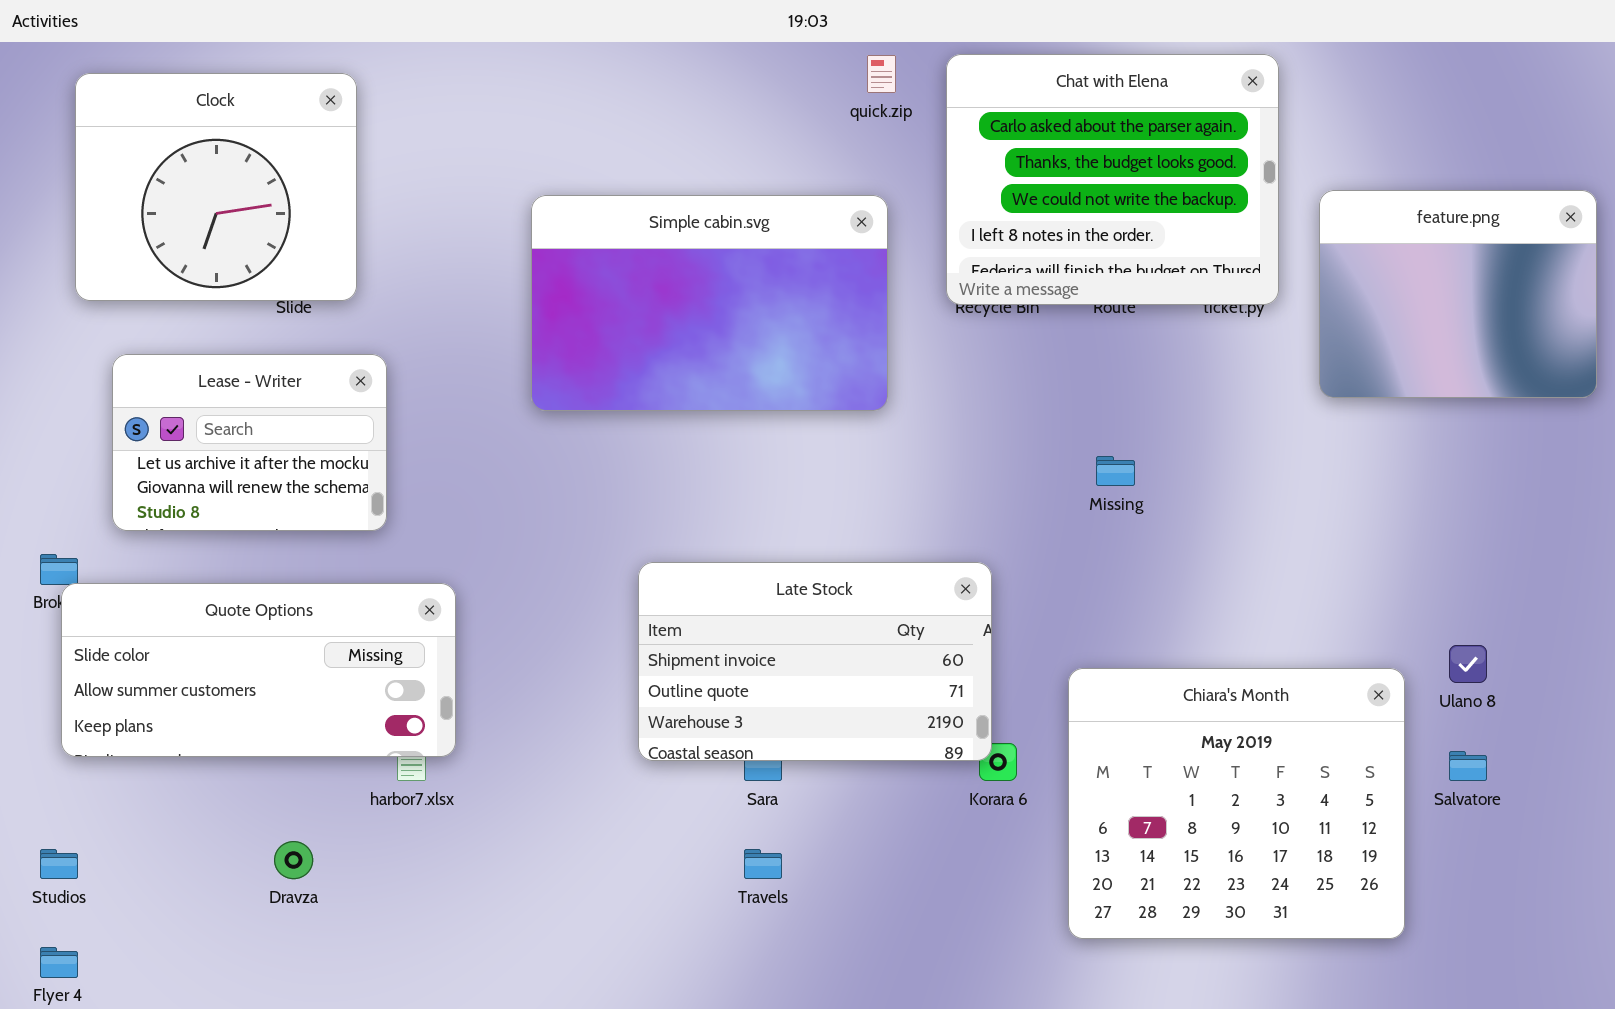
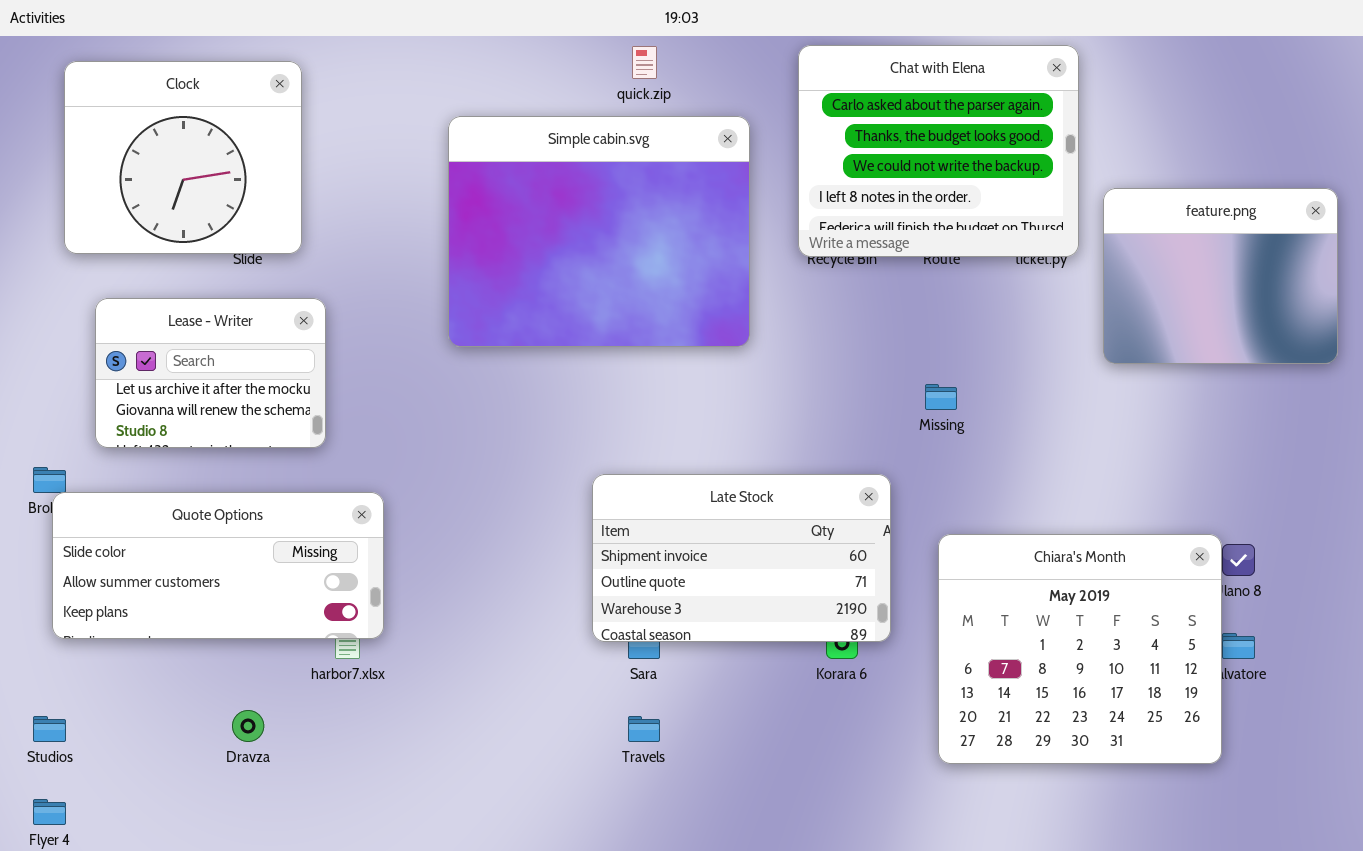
quick.zip: [867,55,896,93] -> [632,46,657,79], moved
feature.png: [1319,190,1597,398] -> [1103,188,1338,364], moved
Simple cabin.svg: [531,195,888,411] -> [448,116,750,347], resized
Late Stock: [638,562,992,761] -> [592,474,891,642], moved
Chiara's Month: [1068,668,1405,939] -> [938,534,1222,764], moved

